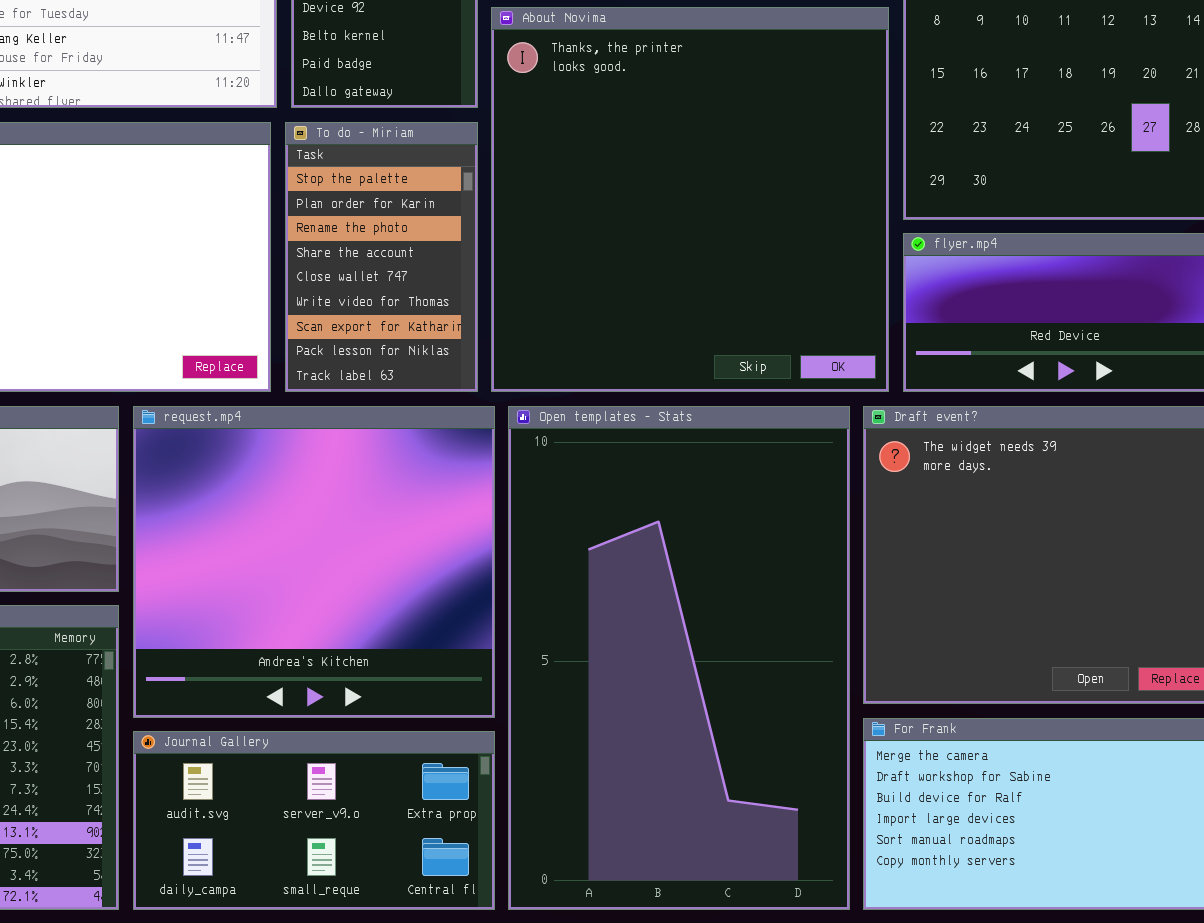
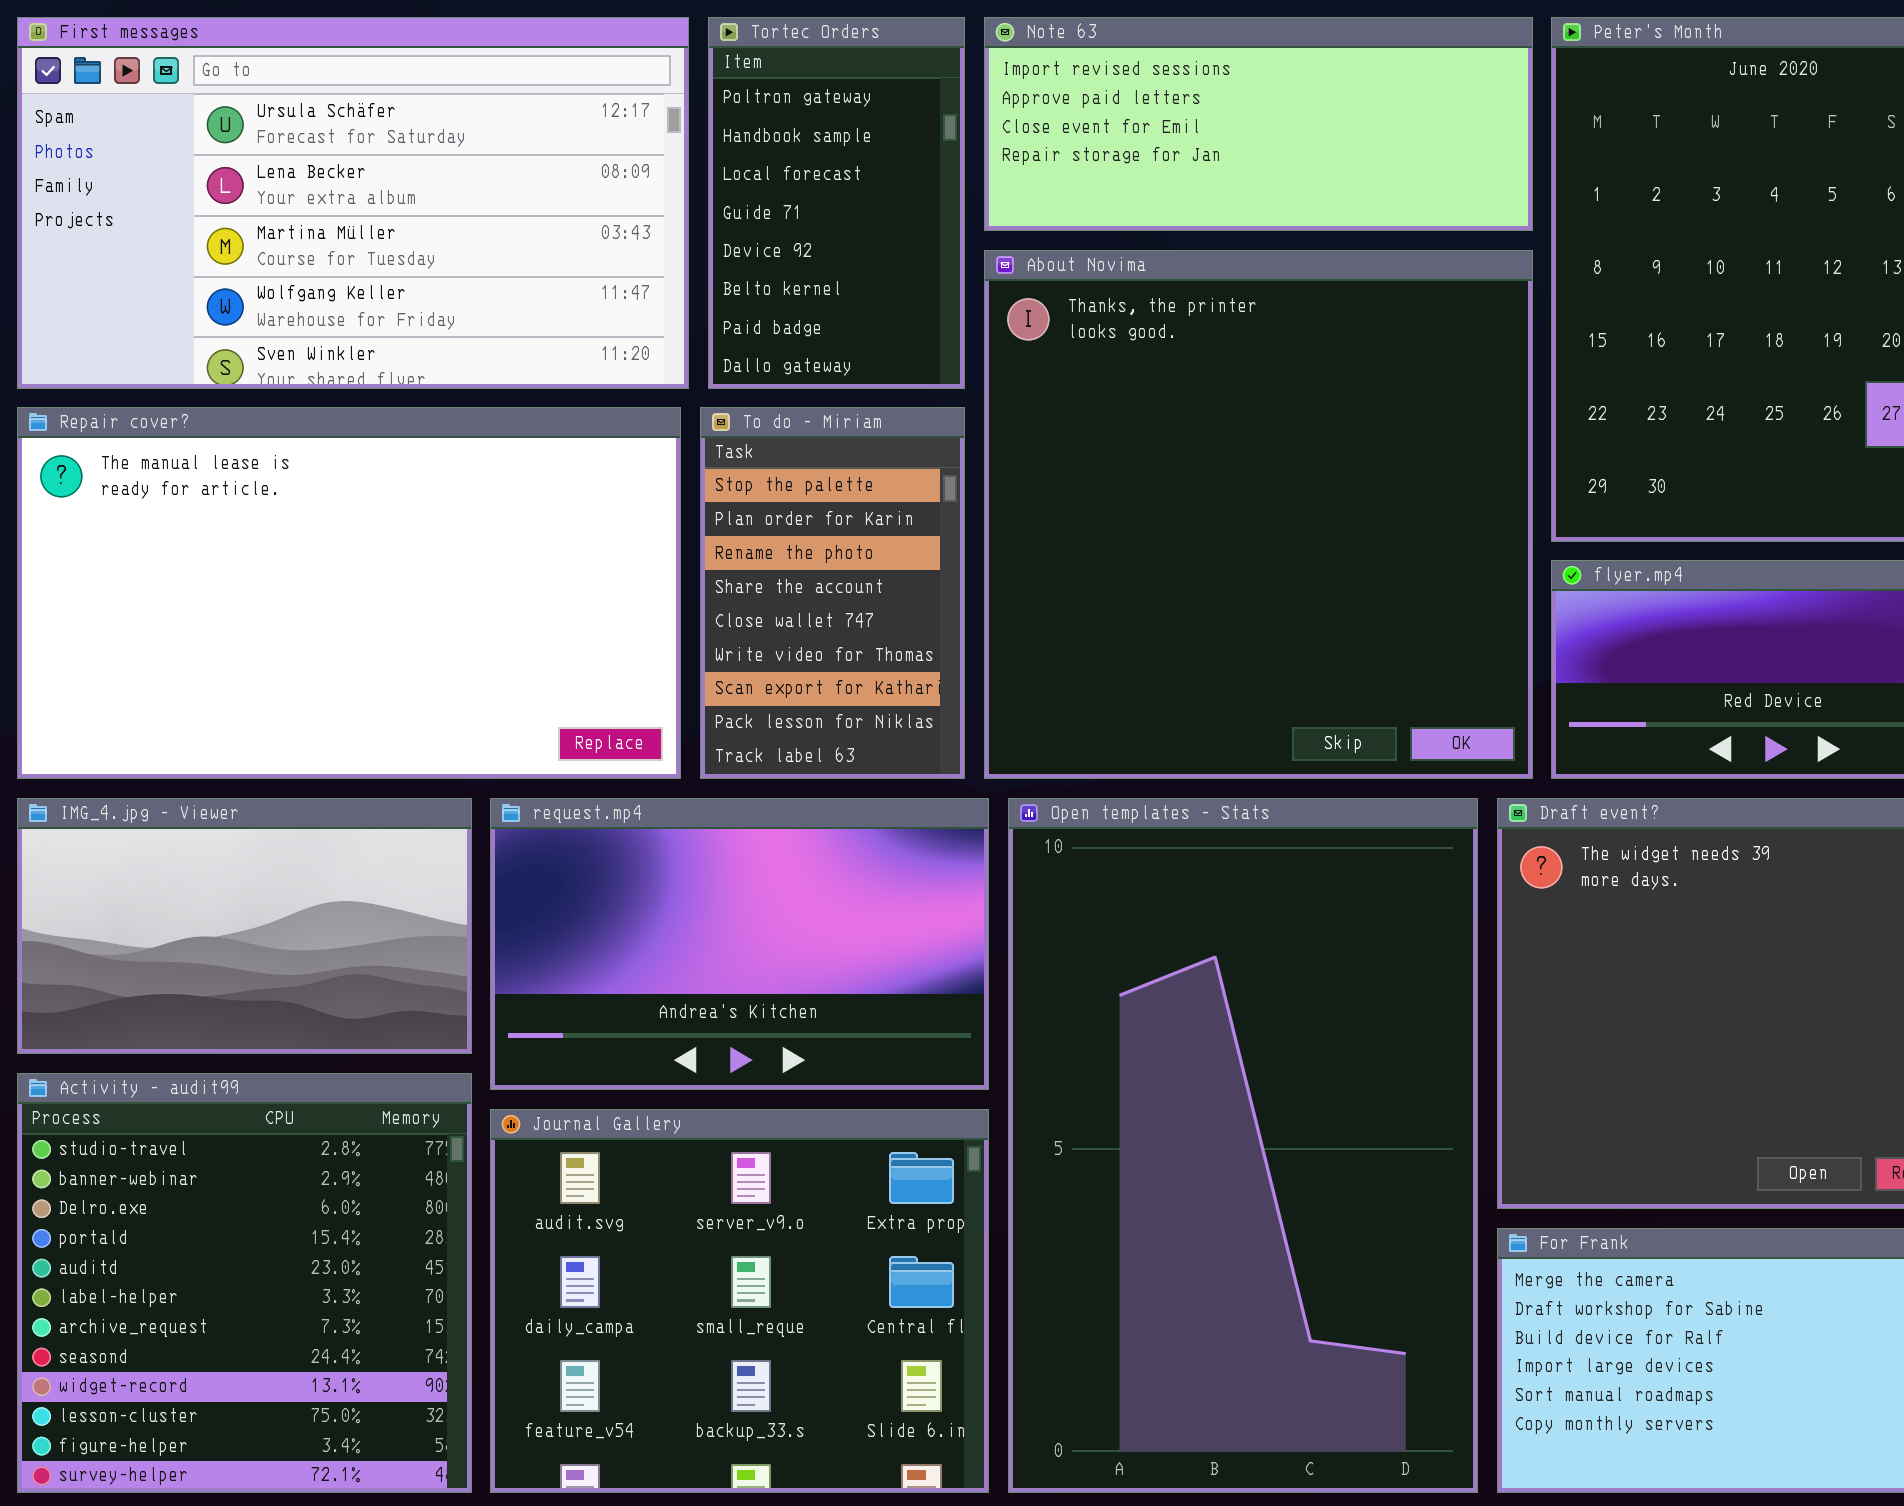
request.mp4: [133,406,495,718] -> [490,798,989,1090], resized
Journal Gallery: [133,731,495,910] -> [490,1109,989,1493], resized

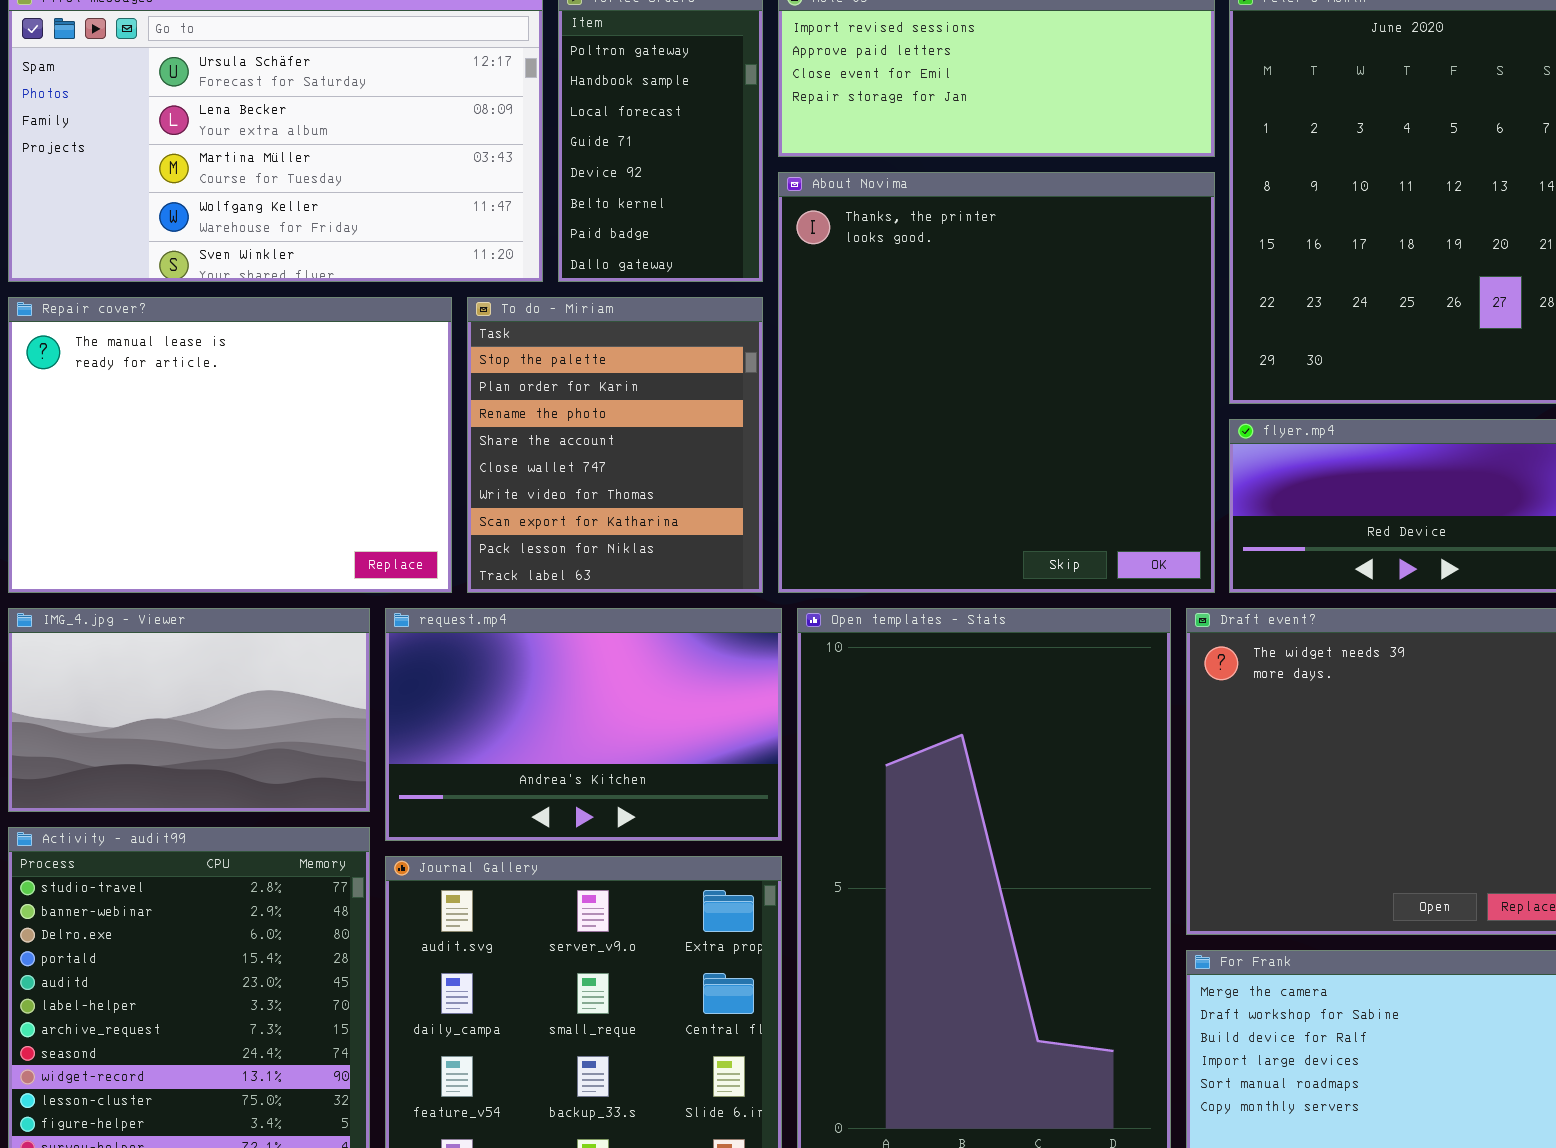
Repair cover?: [17,407,681,779] -> [8,297,452,593], resized
To do - Miriam: [700,407,965,779] -> [467,297,763,593], resized

